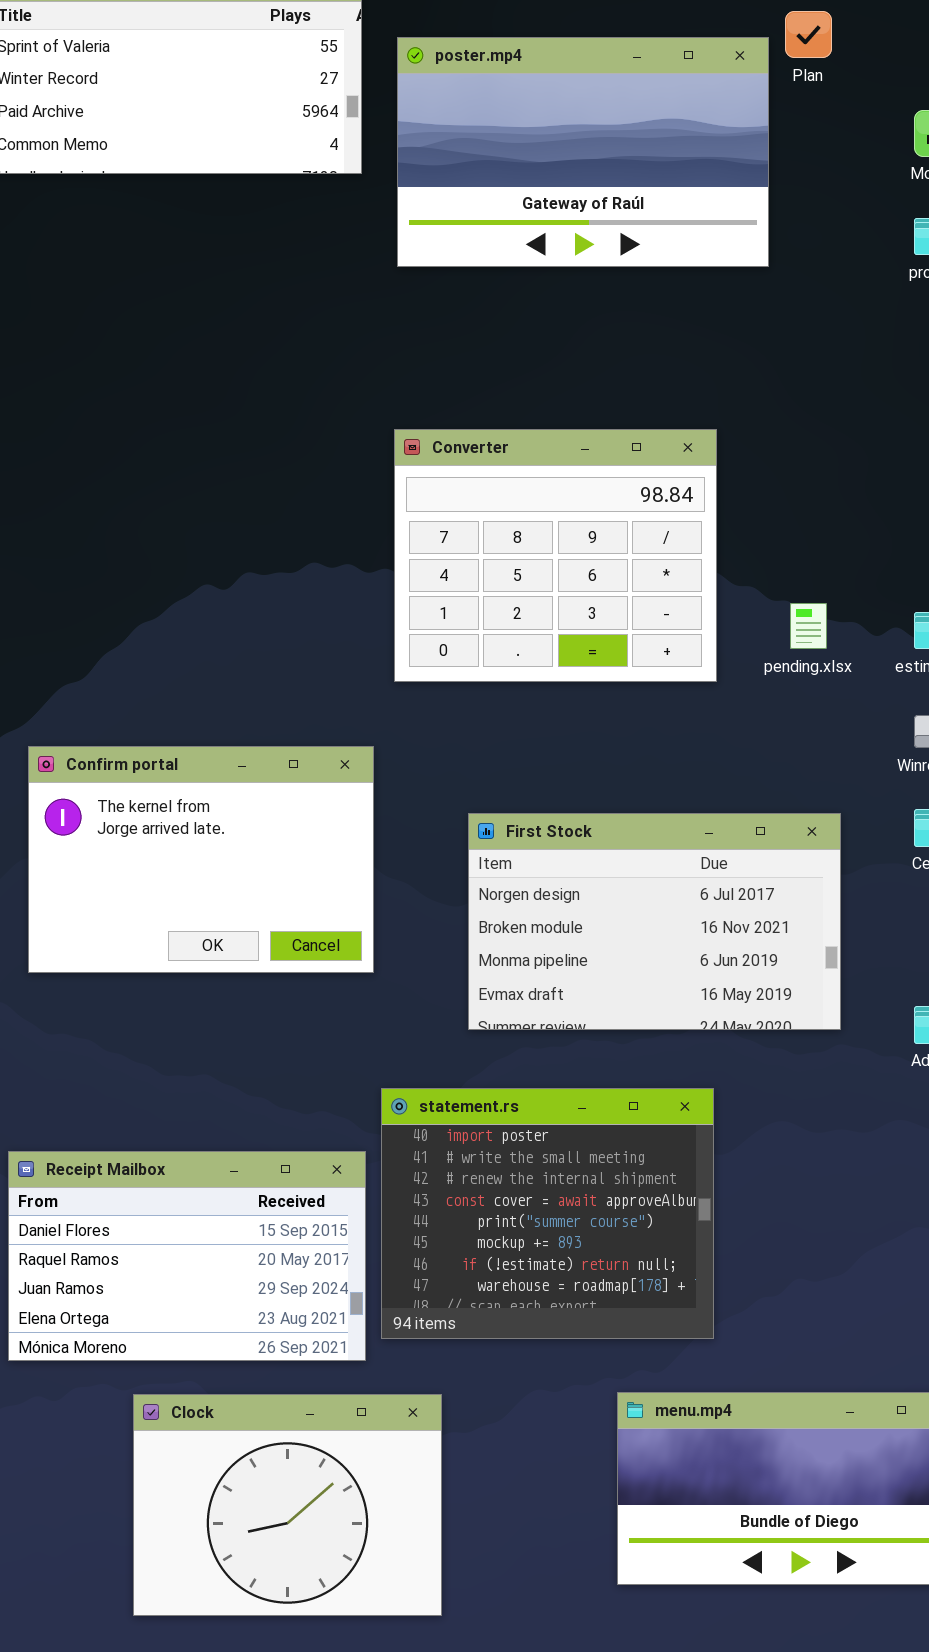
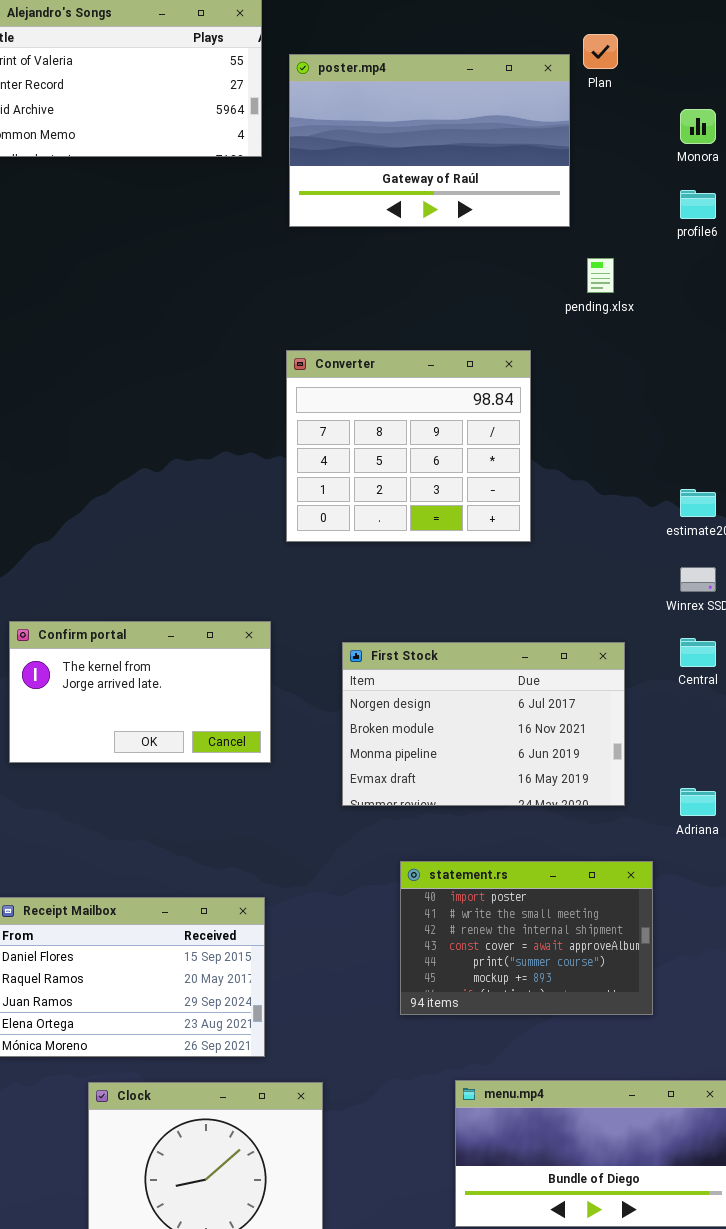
pending.xlsx: [790,603,827,649] -> [587,258,614,293], moved
Confirm portal: [28,746,374,973] -> [9,621,271,763], resized
statement.rs: [381,1088,714,1339] -> [400,861,653,1015], moved, resized

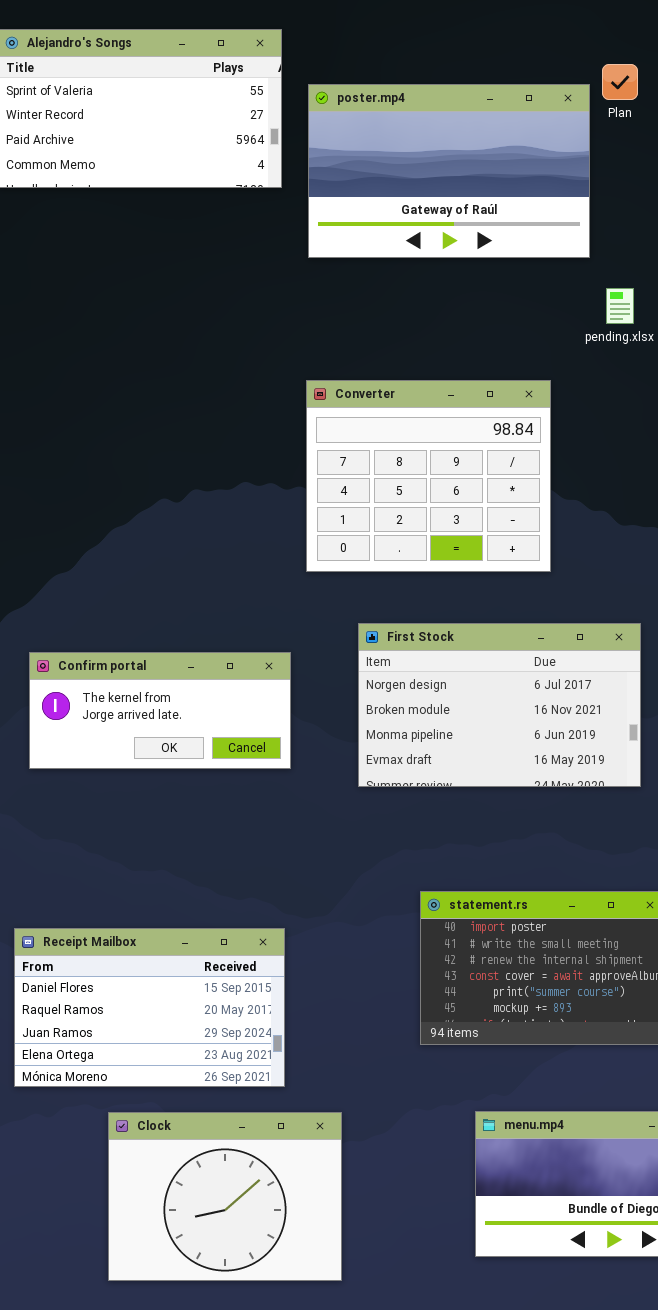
Confirm portal: [9,621,271,763] -> [29,652,291,769], resized
First Stock: [342,642,625,806] -> [358,623,641,787], moved

